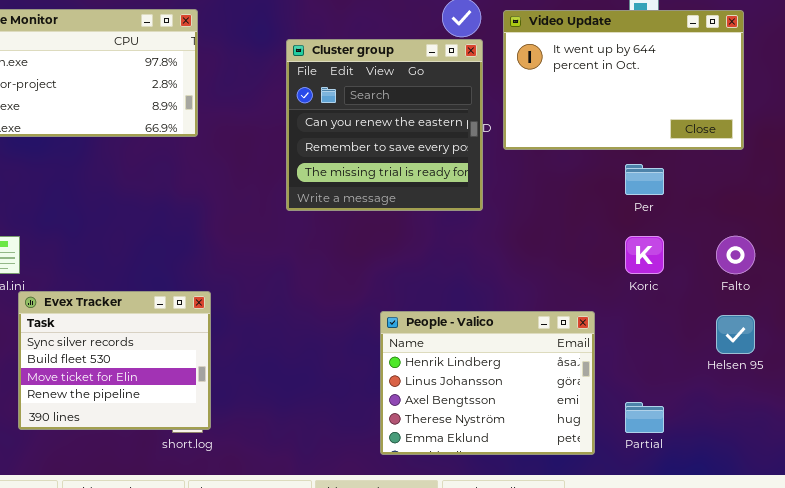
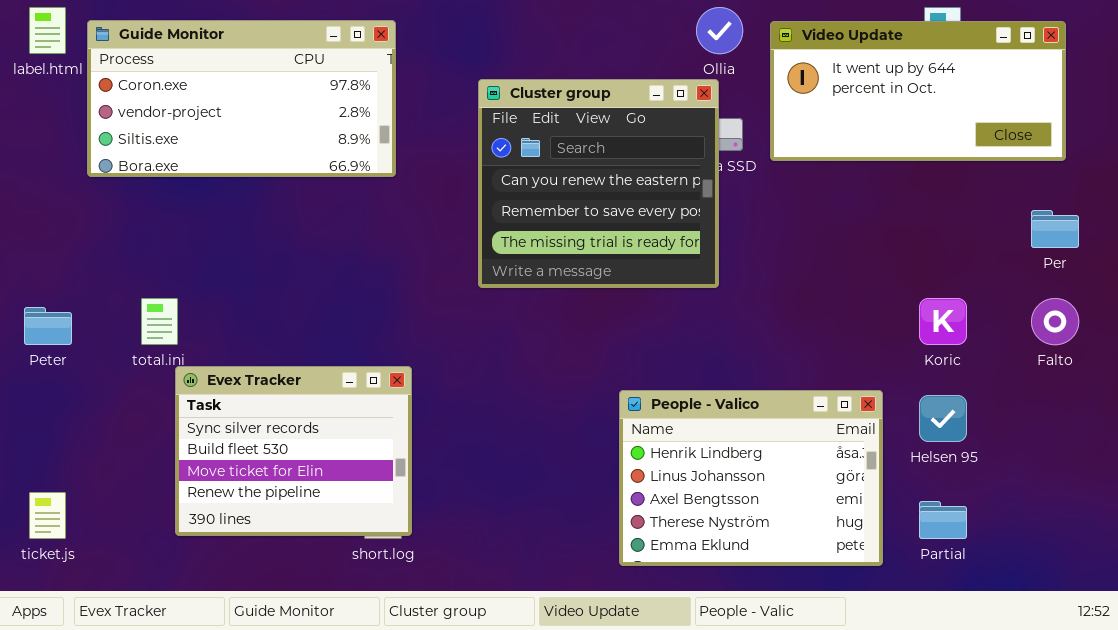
Video Update: [503,10,744,150] -> [770,21,1066,161], resized
Cluster group: [286,39,483,211] -> [478,79,719,288], moved
Per: [625,164,664,195] -> [1031,210,1079,248], moved
Helsen 95: [716,315,755,354] -> [919,395,967,442], moved

